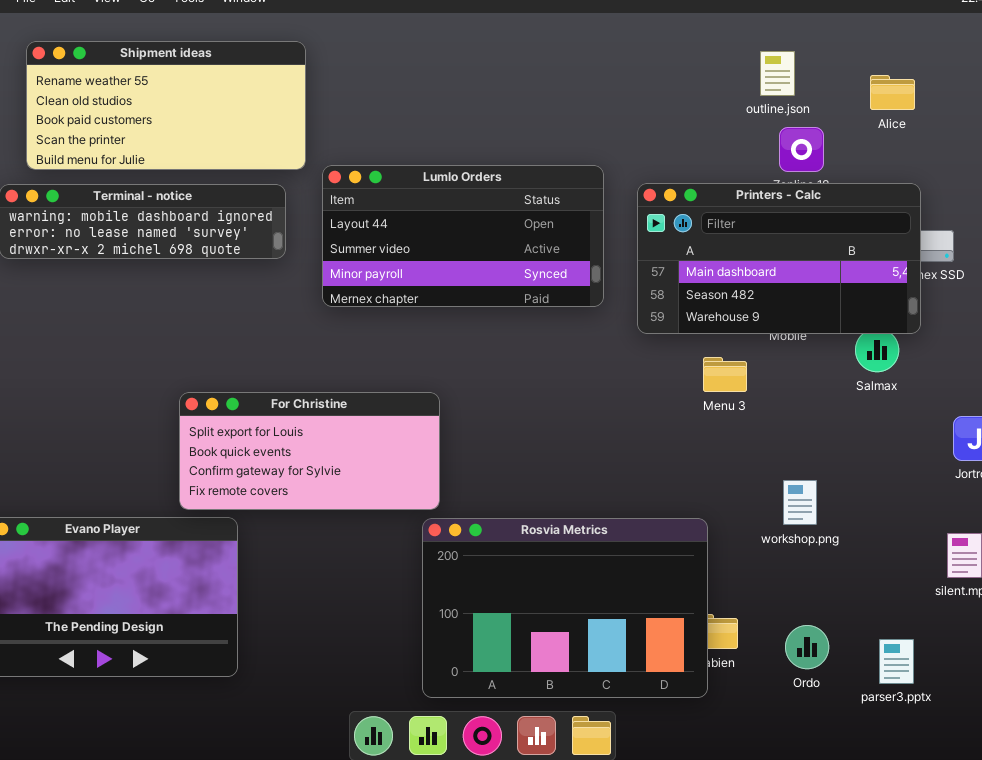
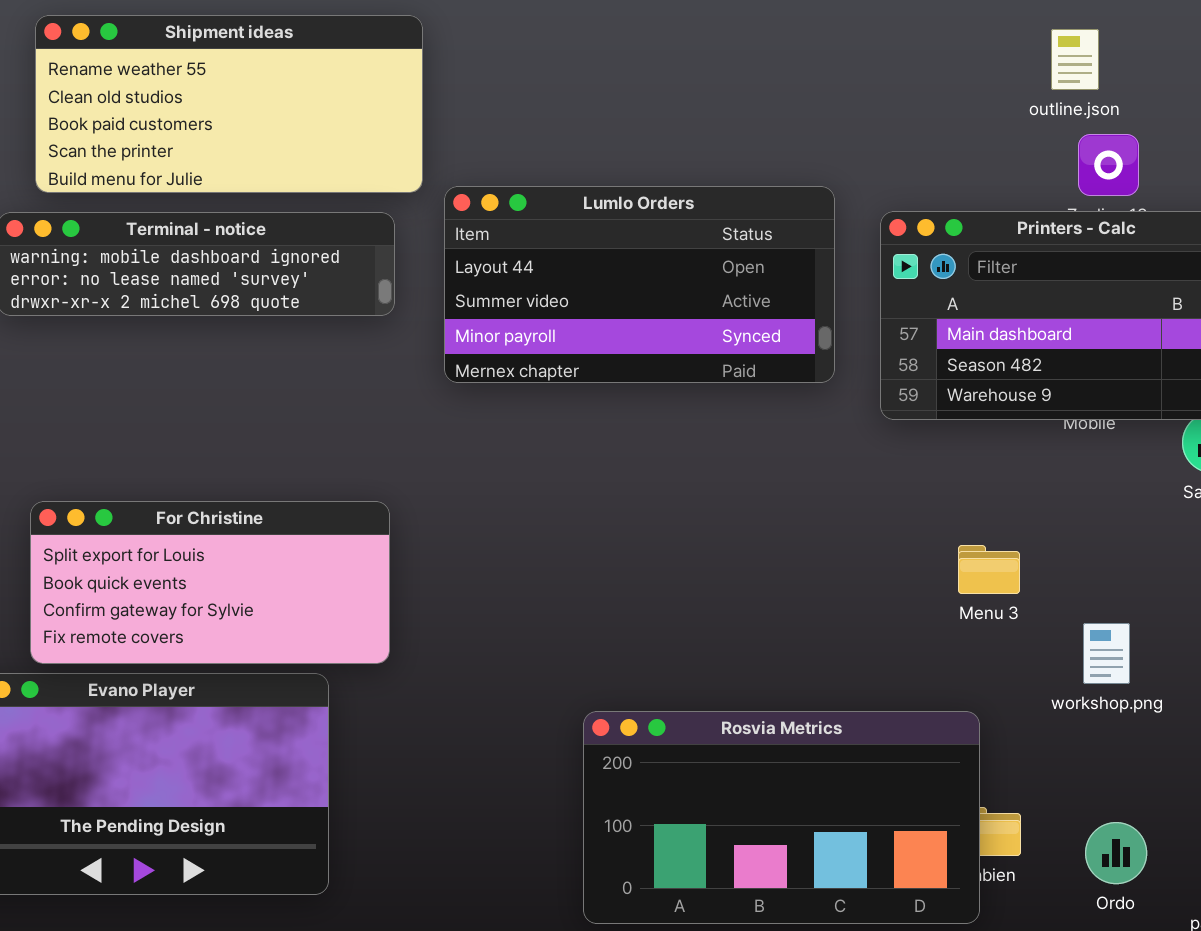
Menu 3: [703,357,747,392] -> [958,545,1020,594], moved
For Christine: [179,392,440,510] -> [30,501,390,664], moved
Rosvia Metrics: [422,518,708,698] -> [583,711,980,924], resized

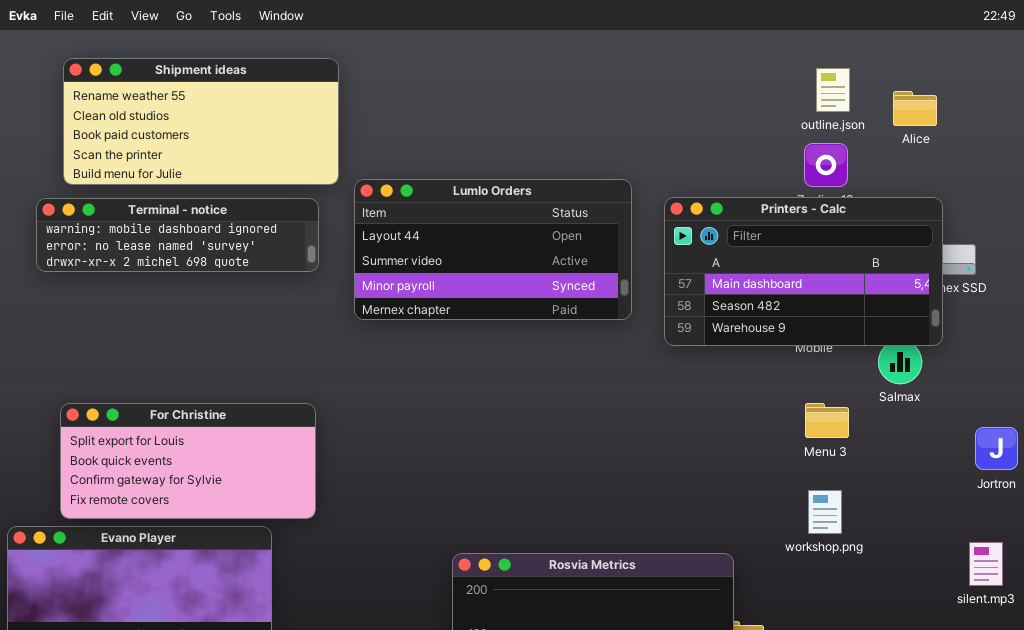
outline.json: [1051,29,1099,90] -> [816,68,850,112], moved
Menu 3: [958,545,1020,594] -> [805,403,849,438], moved

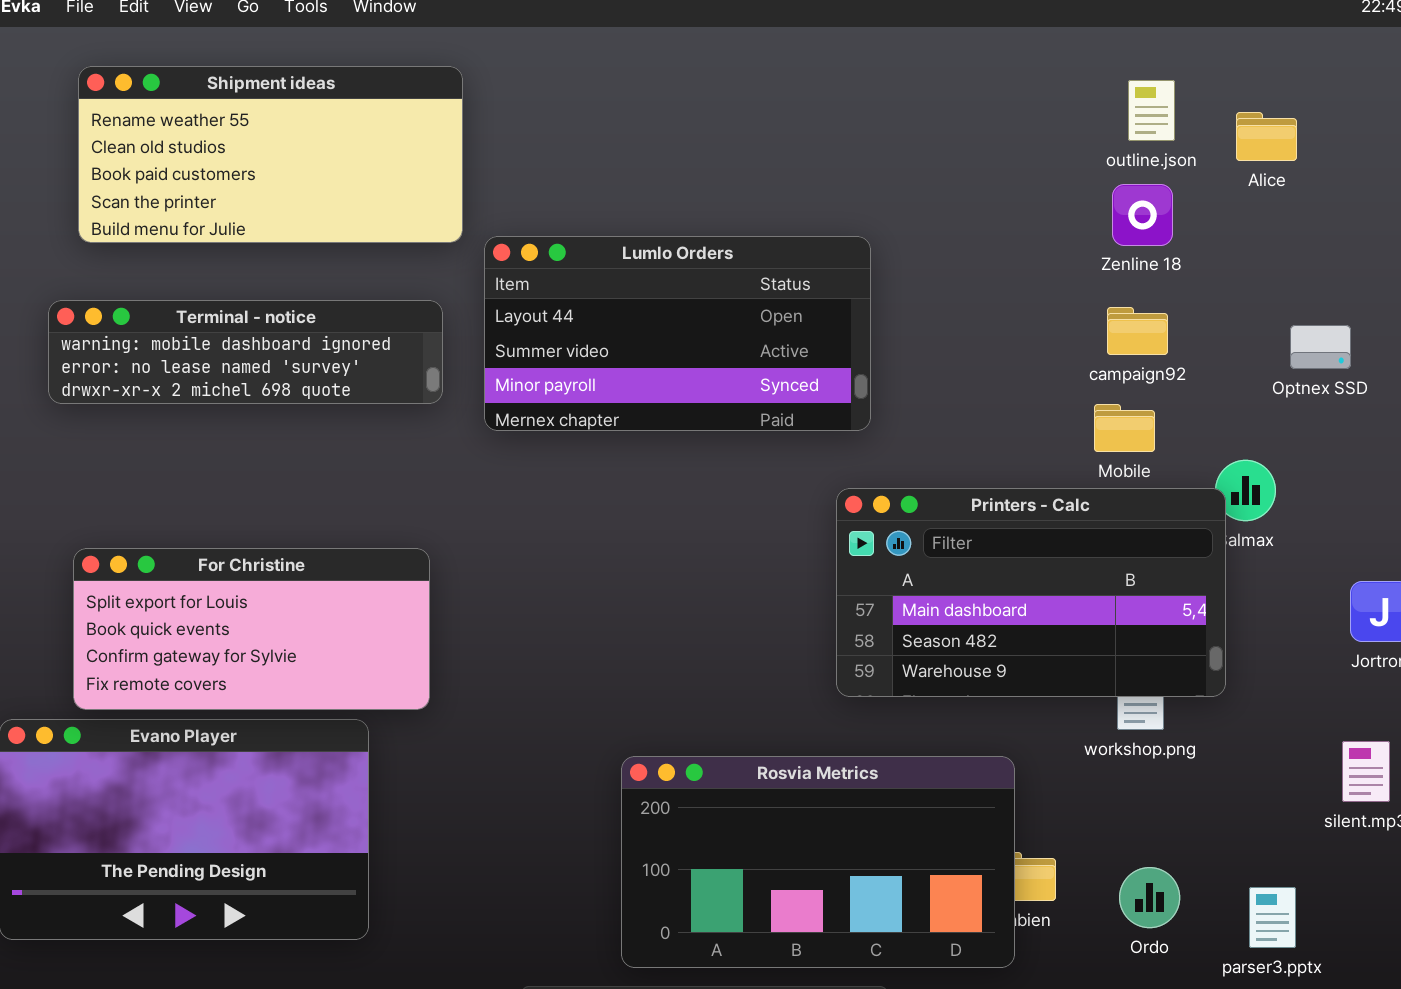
Printers - Calc: [664,197,943,346] -> [836,488,1226,697], moved
Terminal - notice: [36,198,319,272] -> [48,300,443,404], moved

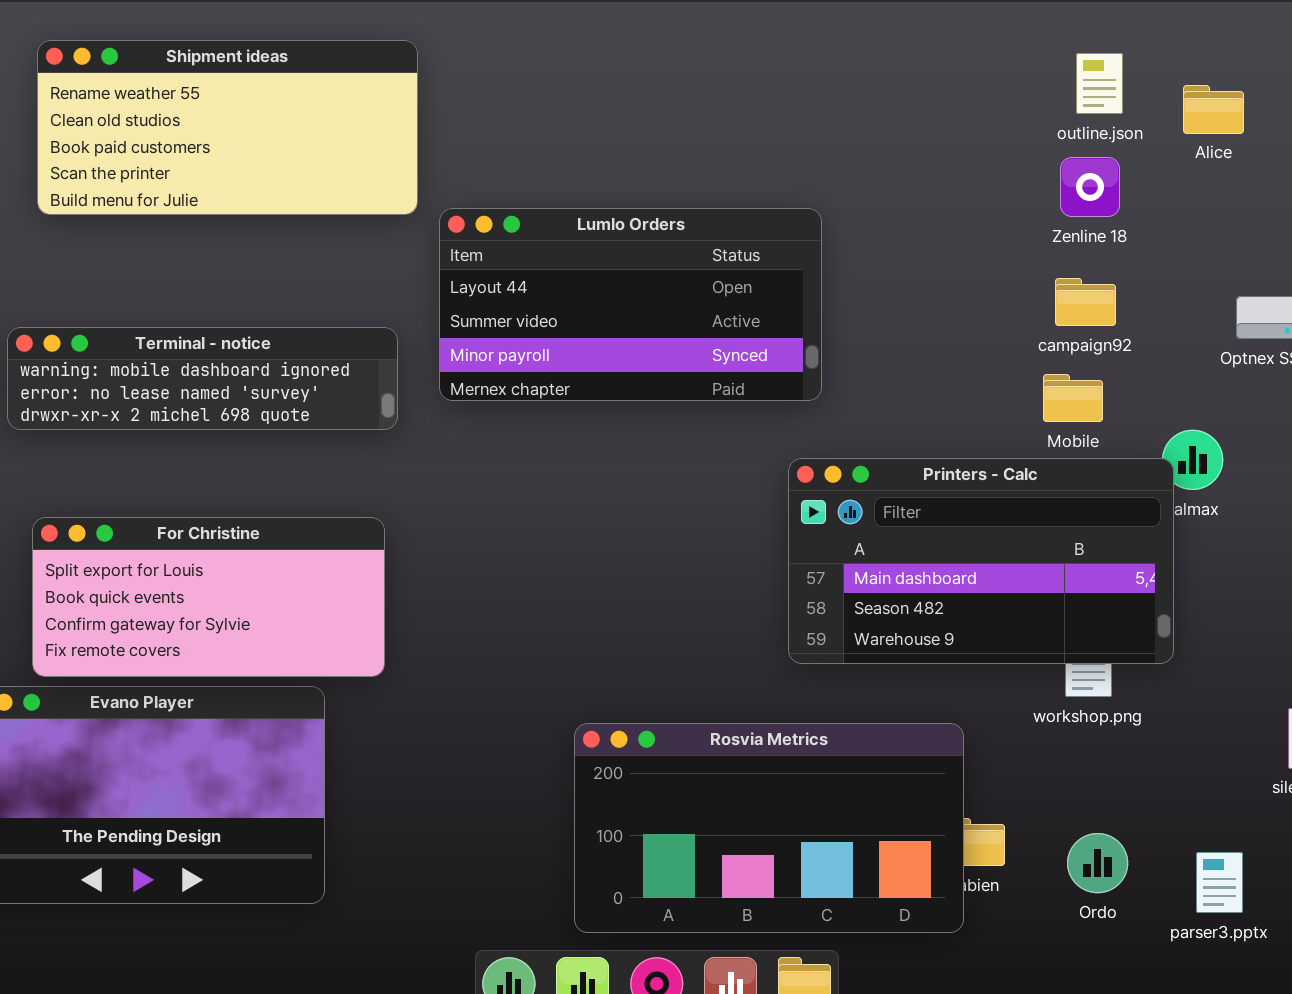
Terminal - notice: [48,300,443,404] -> [7,327,398,430], moved

